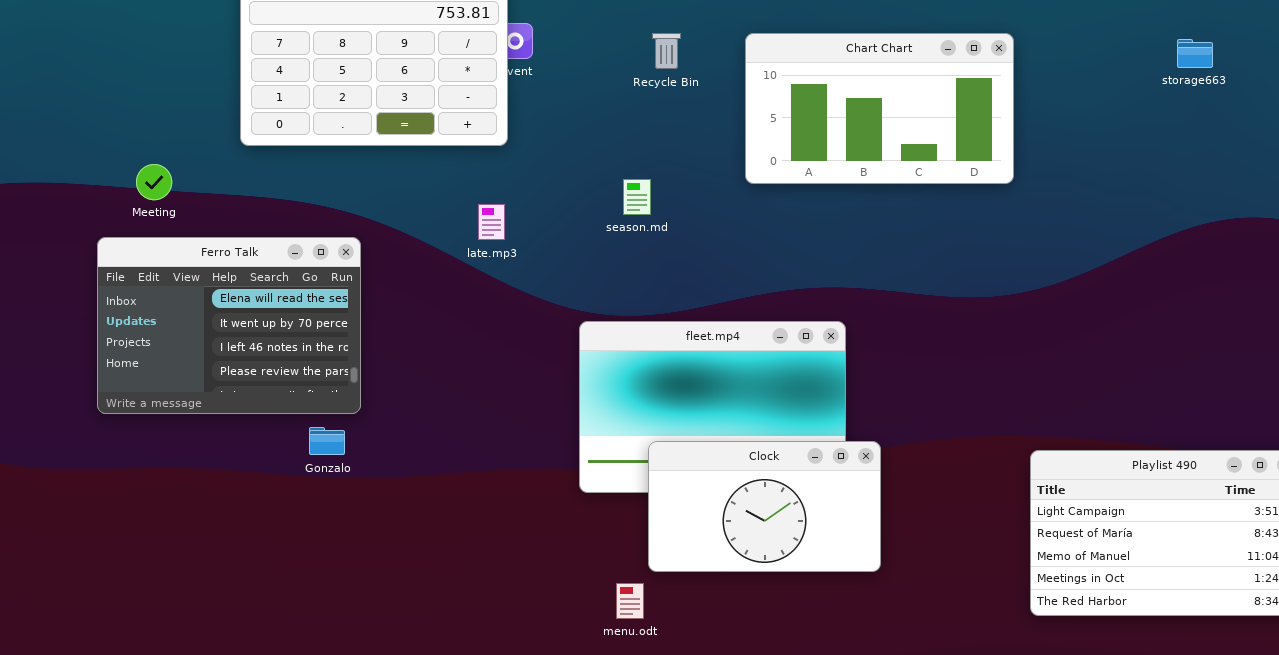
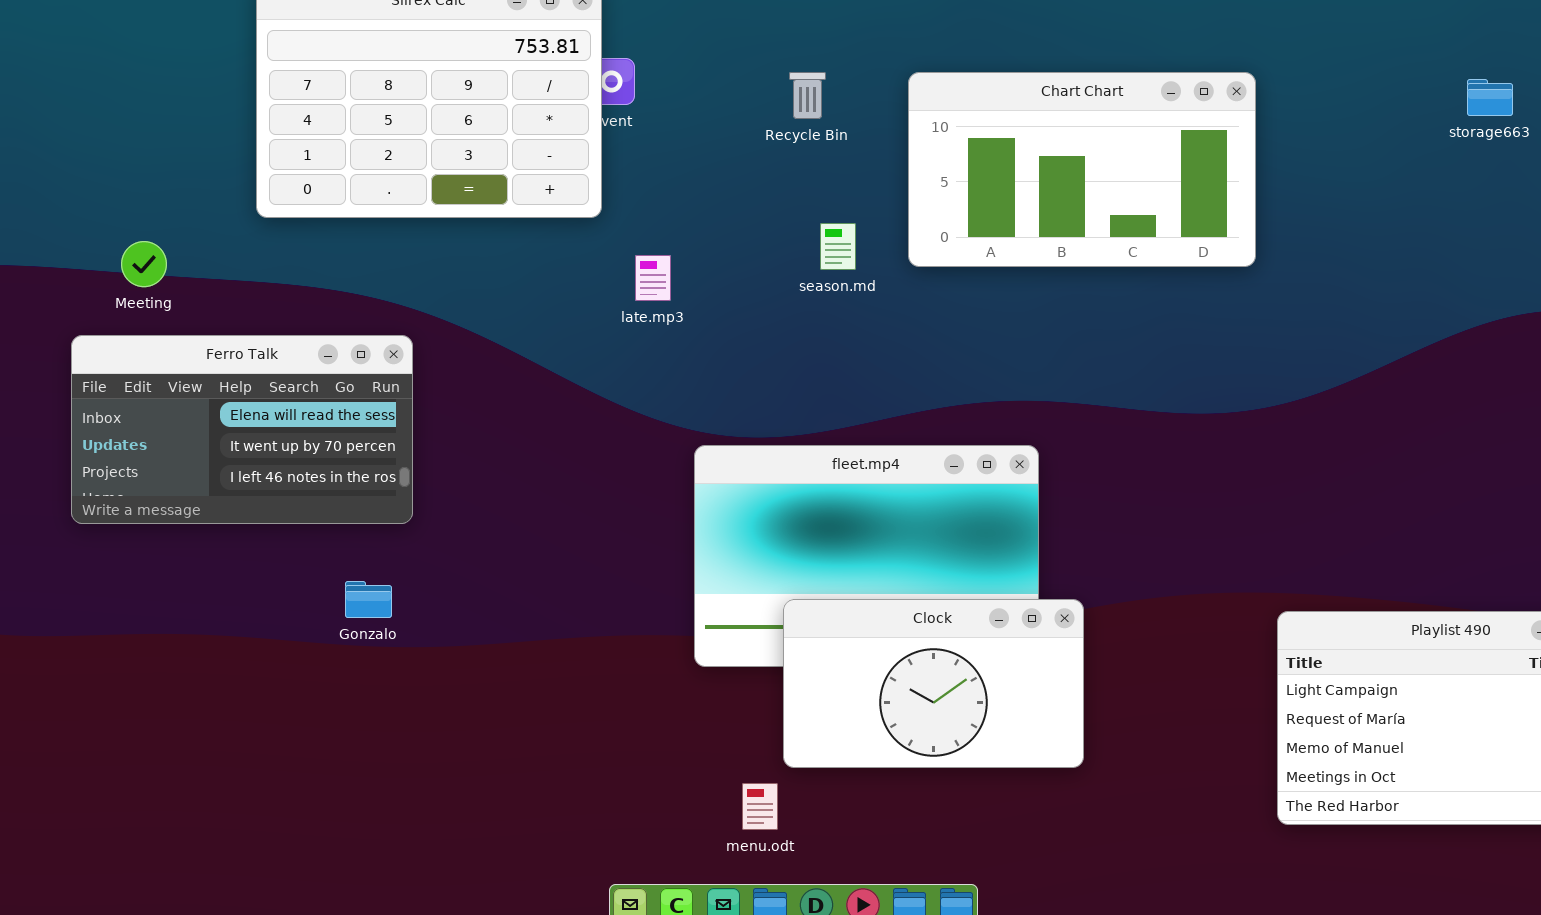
season.md: [623,179,651,215] -> [820,223,856,270], moved
late.mp3: [478,204,505,240] -> [635,255,671,301], moved
Ferro Talk: [97,237,361,414] -> [71,335,413,524], resized

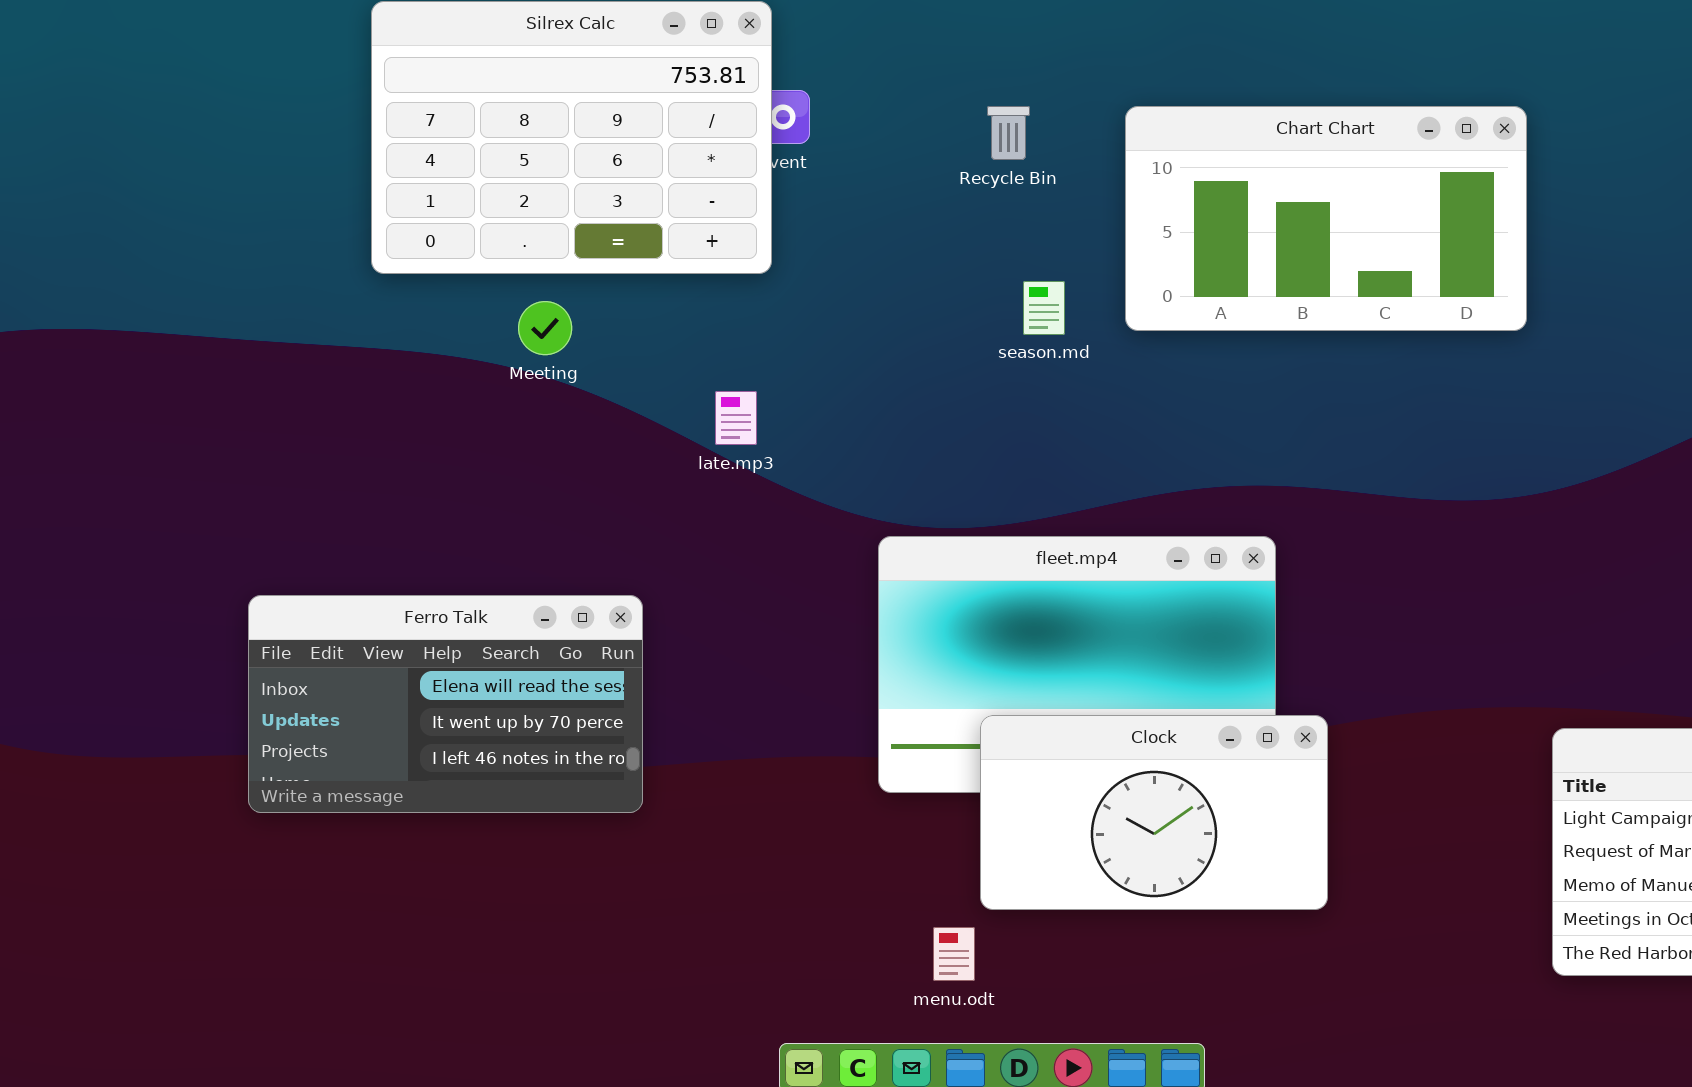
Meeting: [121,241,167,287] -> [518,301,572,355], moved
late.mp3: [635,255,671,301] -> [715,391,757,445], moved
Ferro Talk: [71,335,413,524] -> [248,595,643,813], moved

